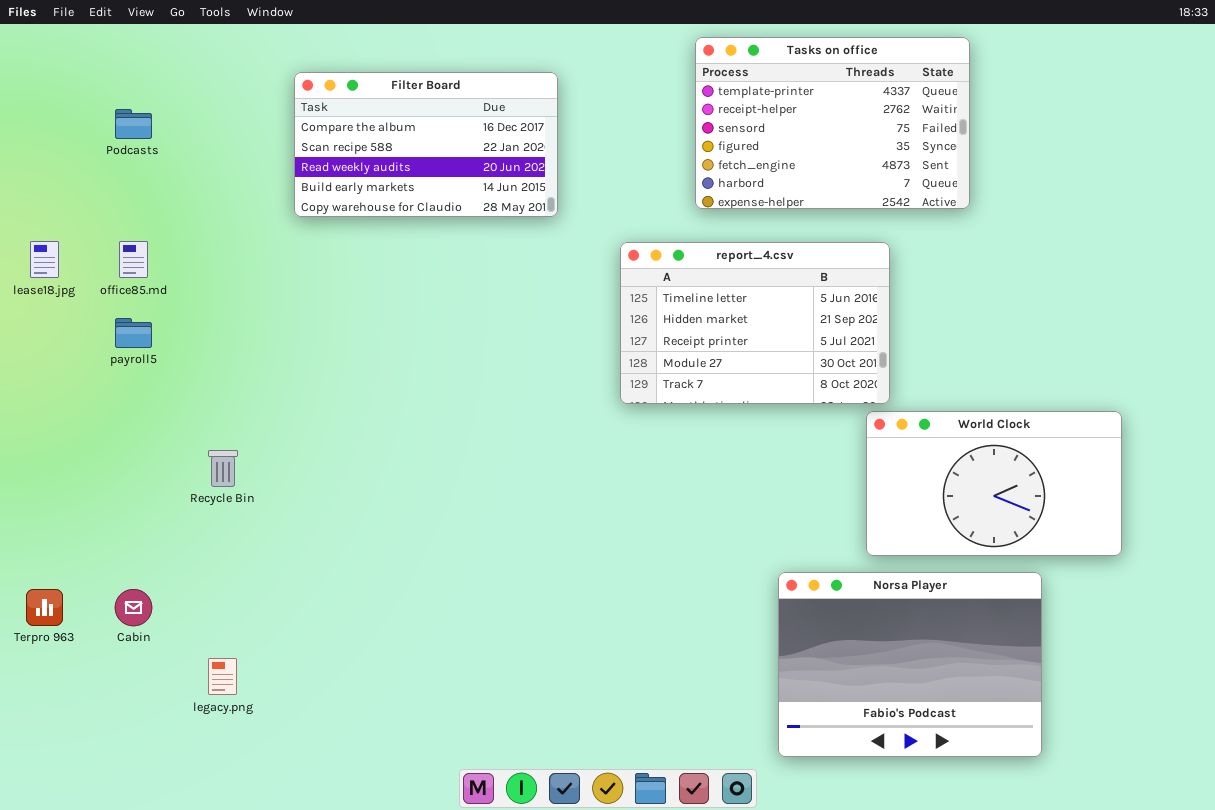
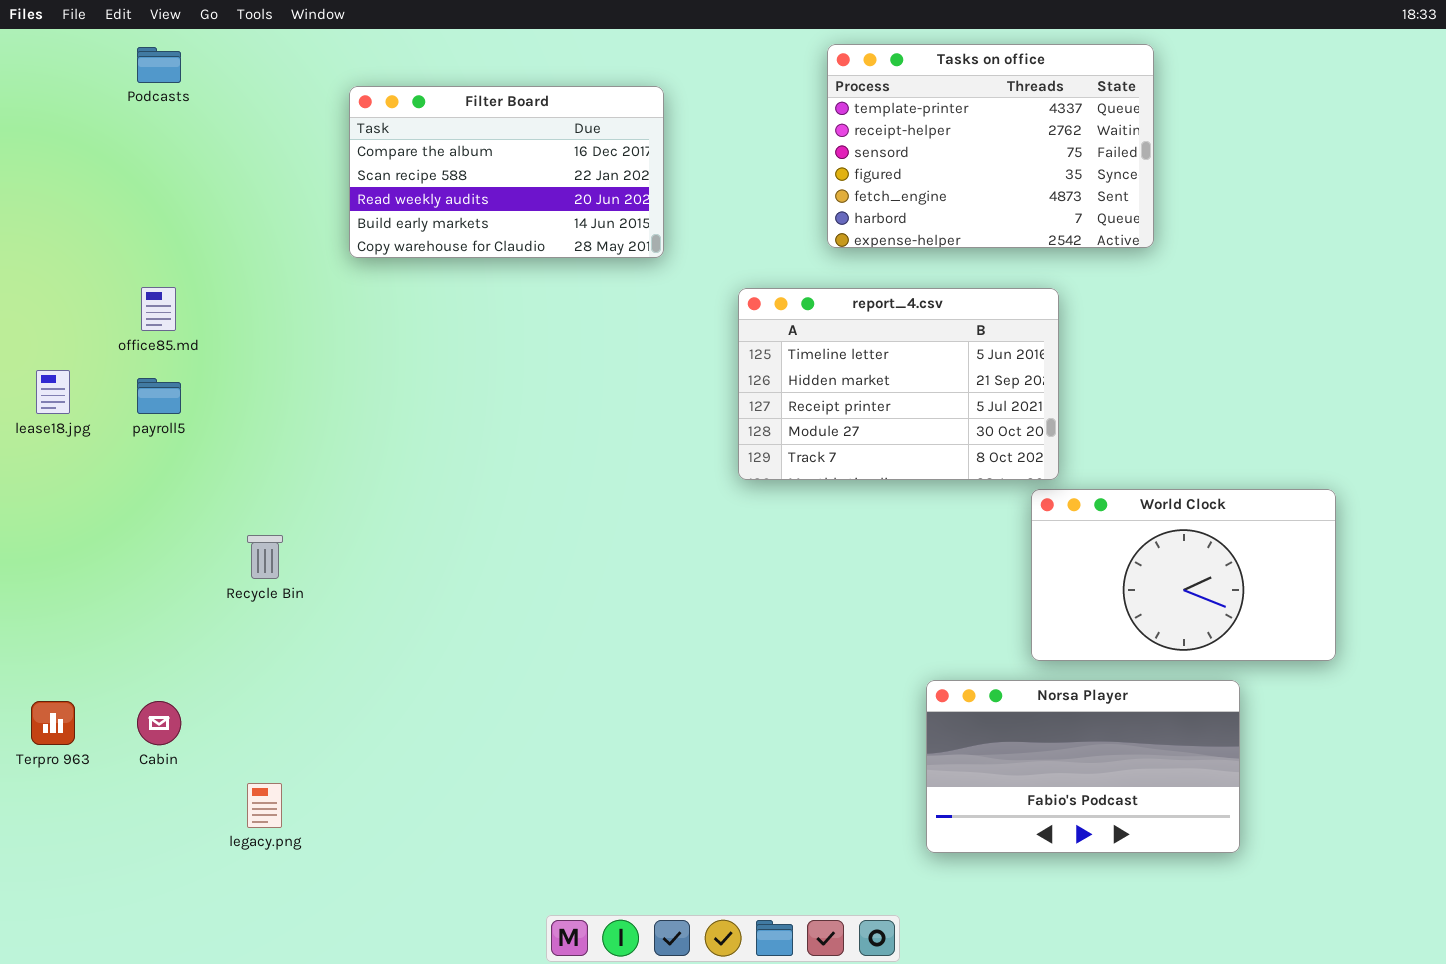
Podcasts: [115,109,152,139] -> [137,47,181,83], moved
lease18.jpg: [30,241,59,278] -> [36,370,70,414], moved
Norsa Player: [778,572,1042,757] -> [926,680,1240,853], resized

